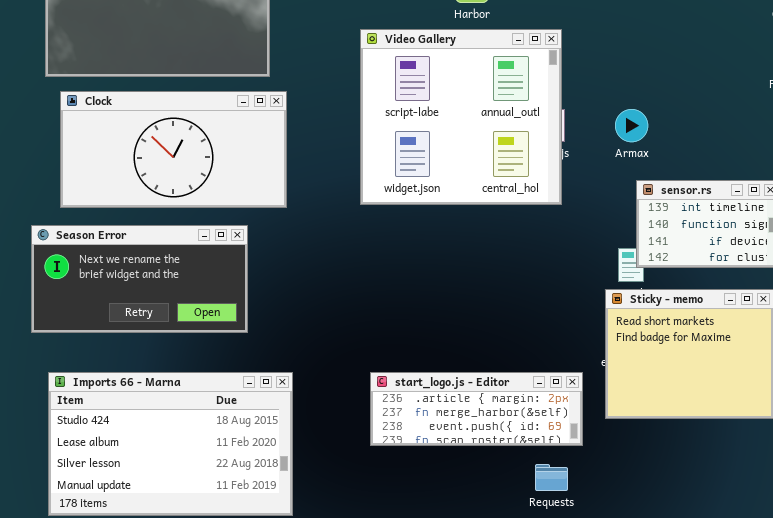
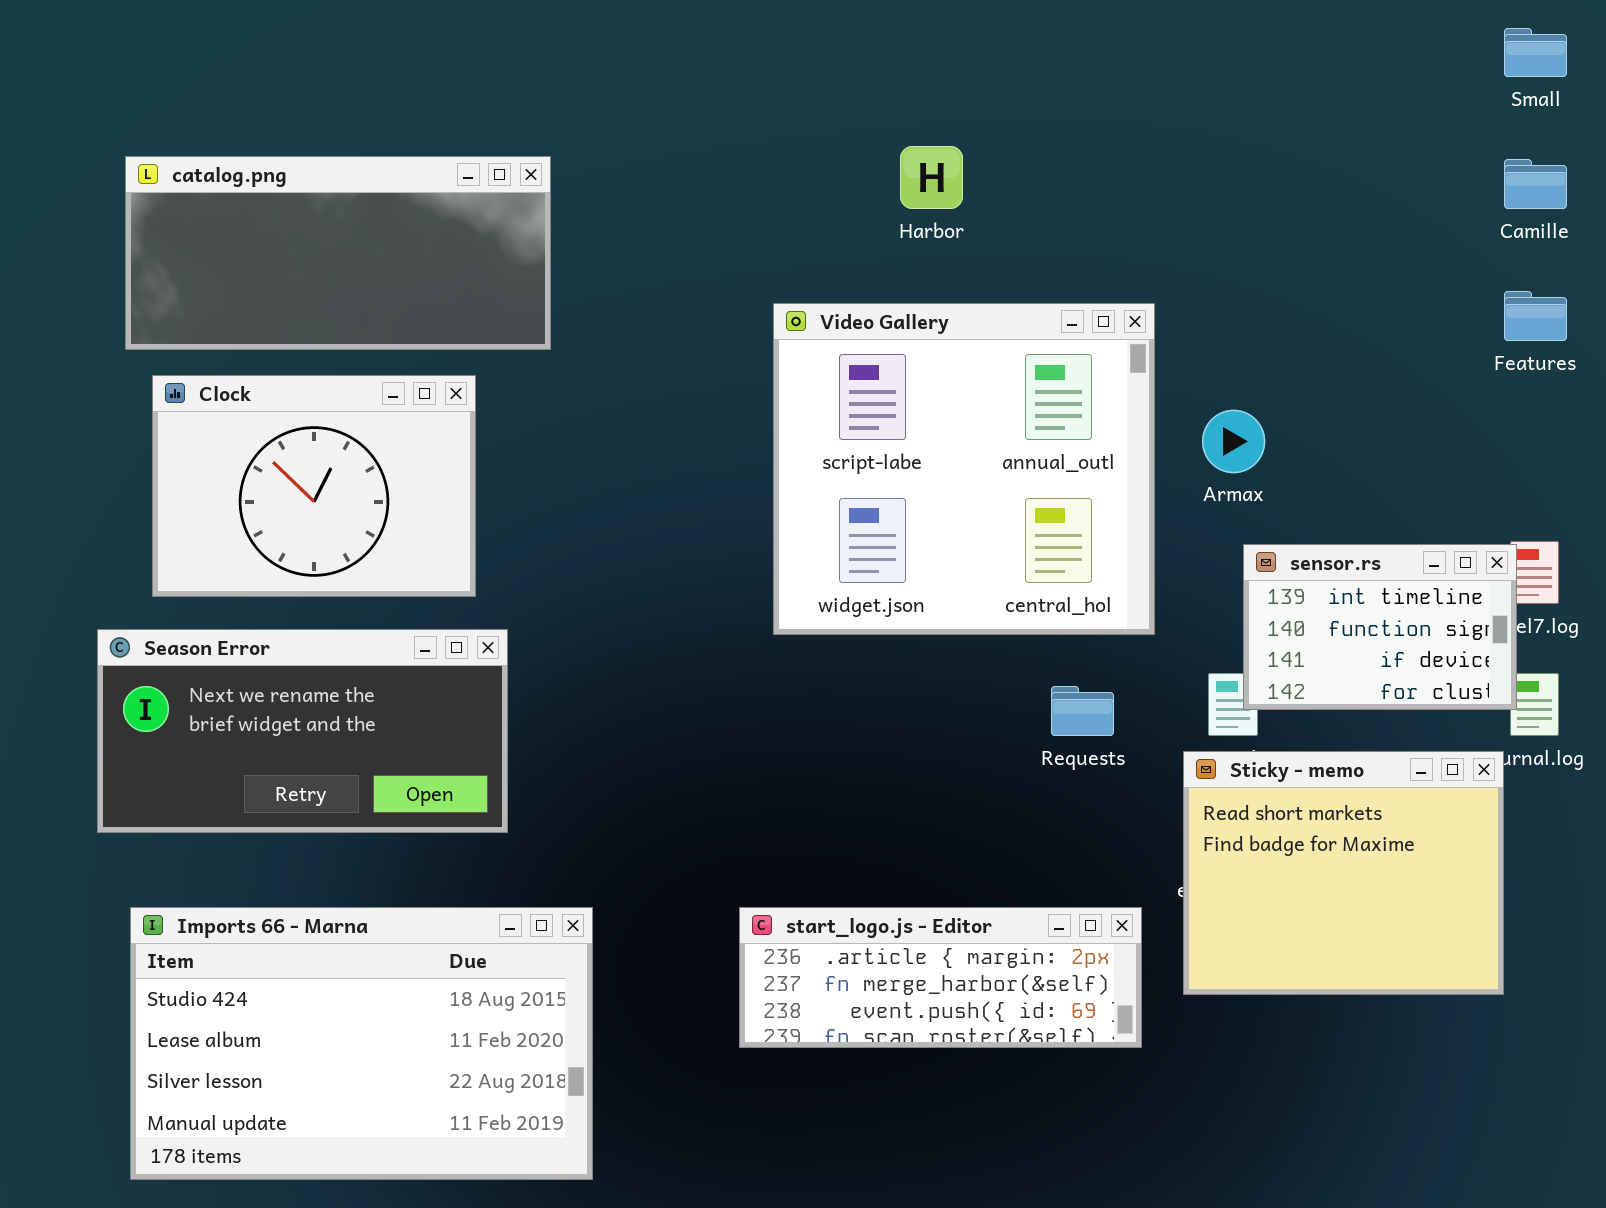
Video Gallery: [360,29,562,205] -> [773,303,1155,635], moved
Clock: [60,91,287,208] -> [152,375,476,597], resized
Requests: [535,464,568,491] -> [1051,686,1114,736], moved

